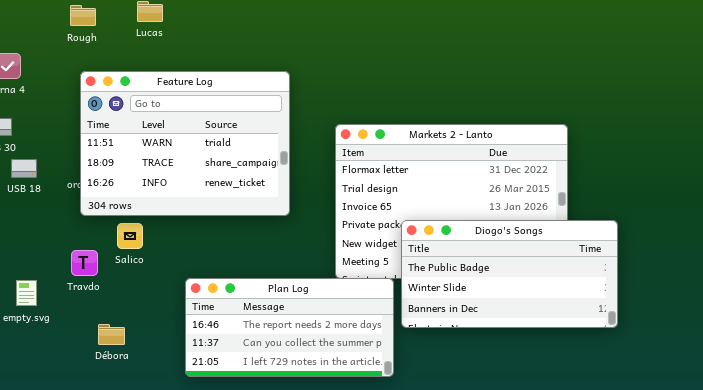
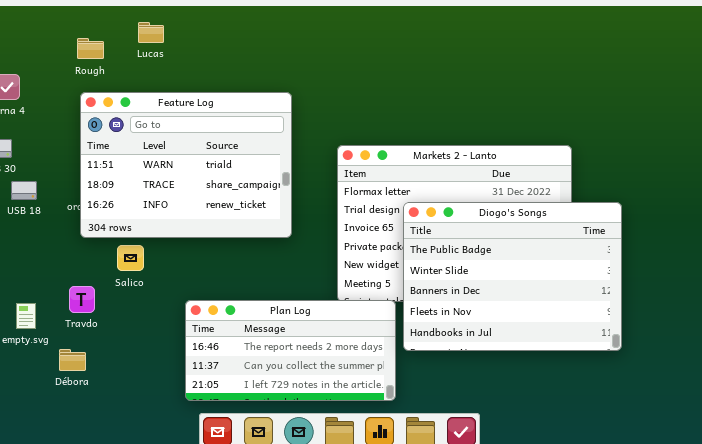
Rough: [70,5,96,26] -> [77,38,104,59], moved
Diogo's Songs: [401,220,618,328] -> [403,202,622,351], resized
Travdo: [71,250,98,276] -> [69,286,95,313], moved
Débora: [98,324,125,345] -> [59,349,86,371], moved

